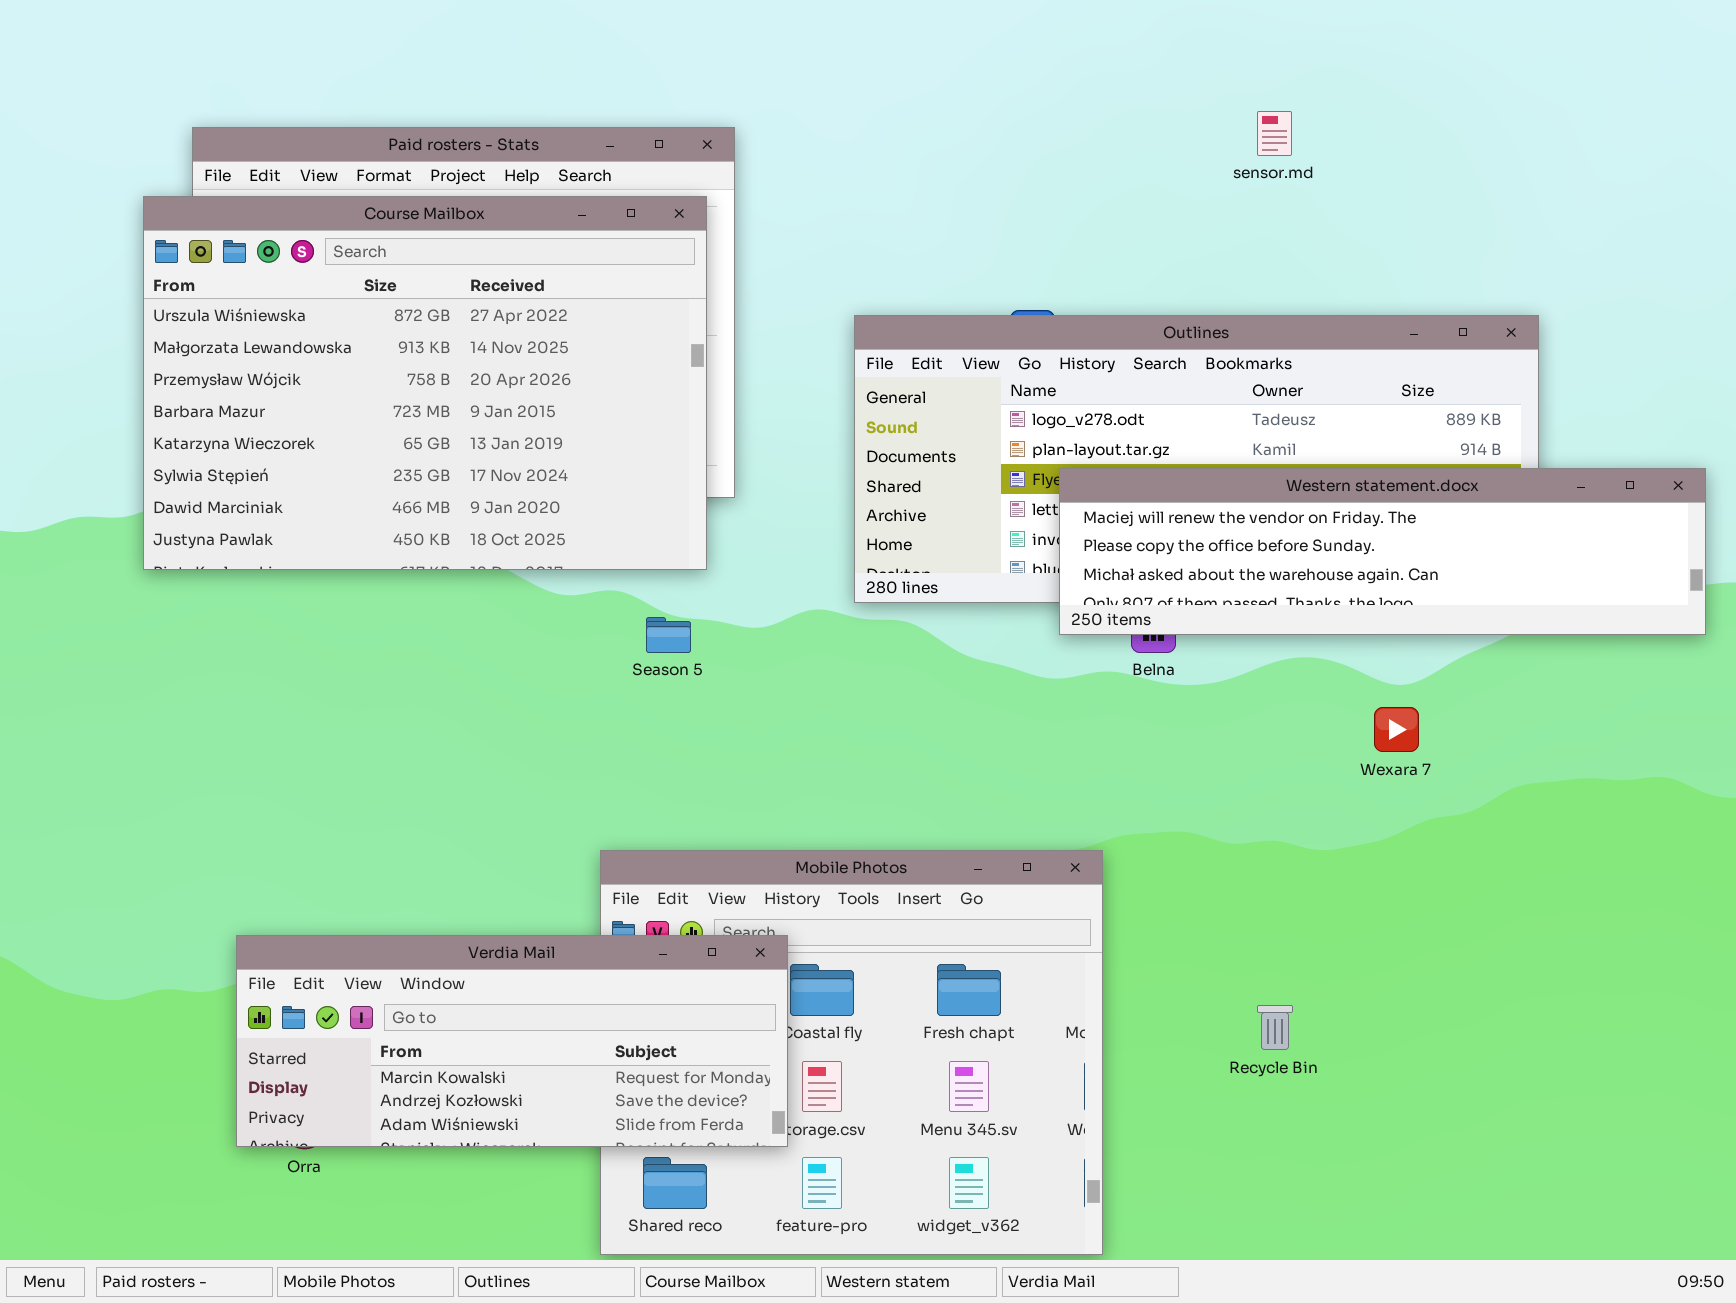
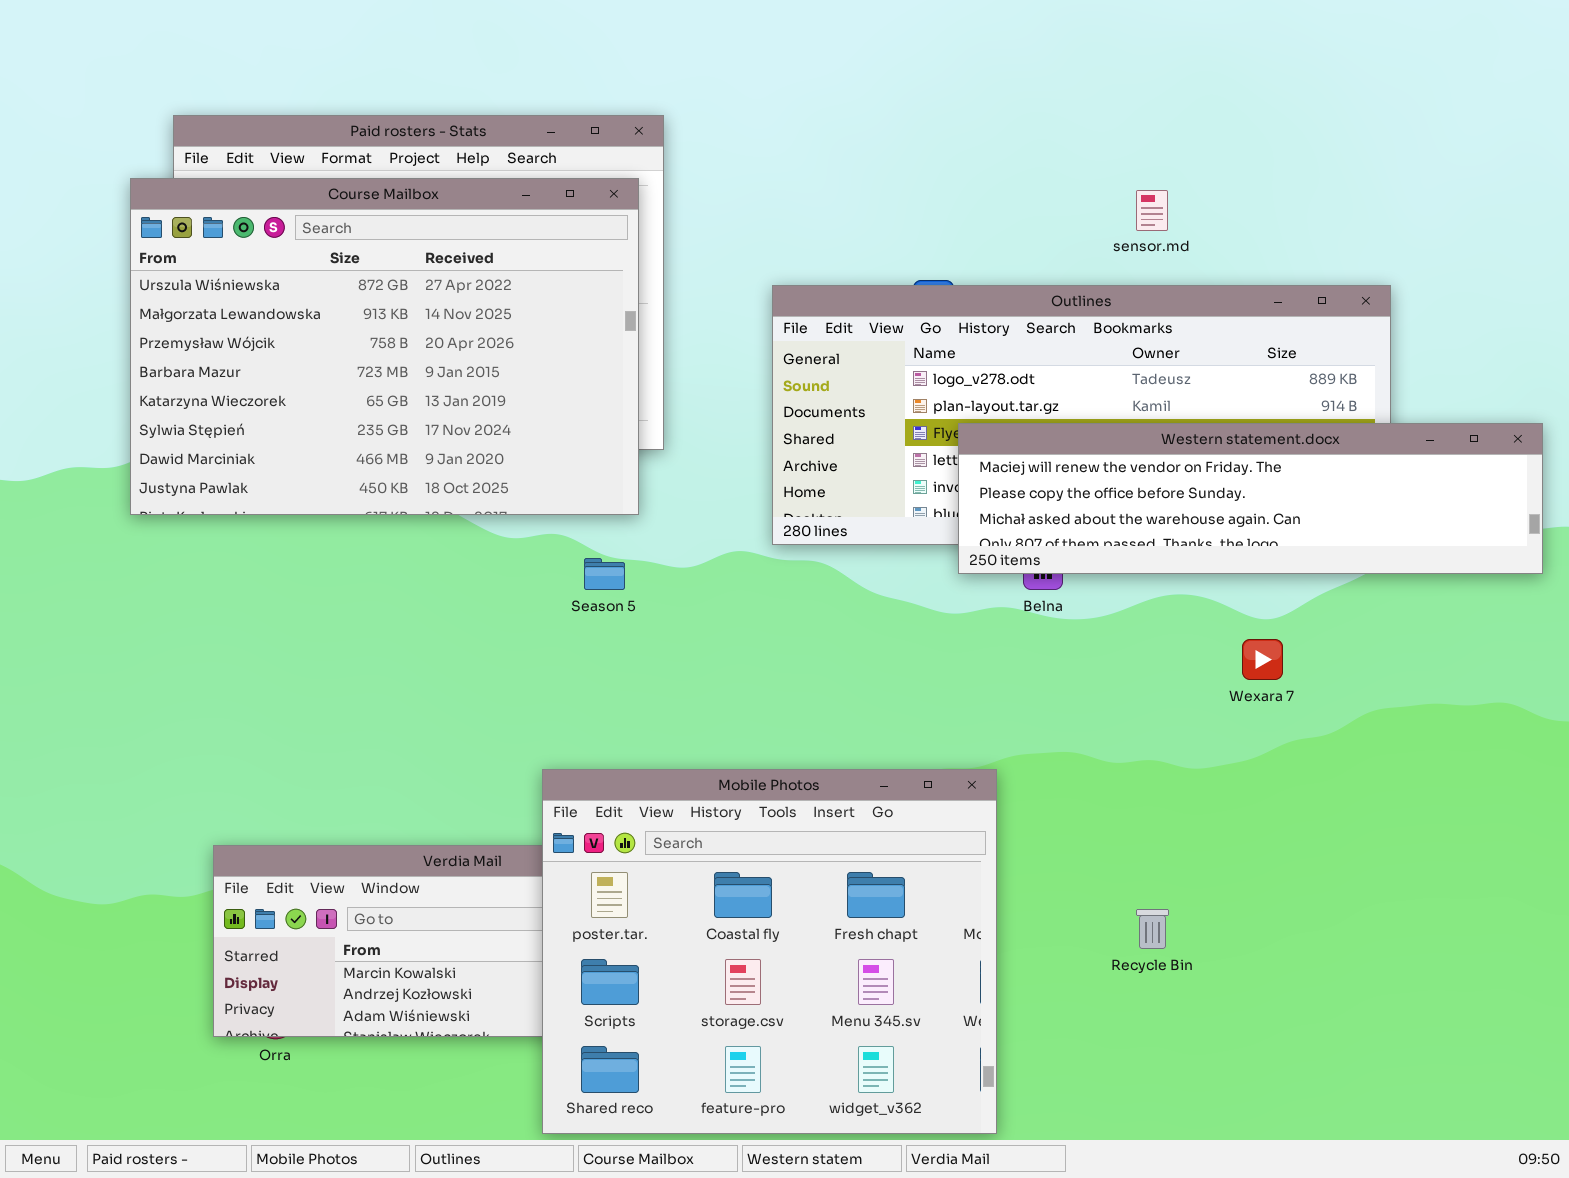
sensor.md: [1257,111,1292,156] -> [1136,190,1168,231], moved
Mobile Photos: [600,850,1103,1255] -> [542,769,997,1134], raised

